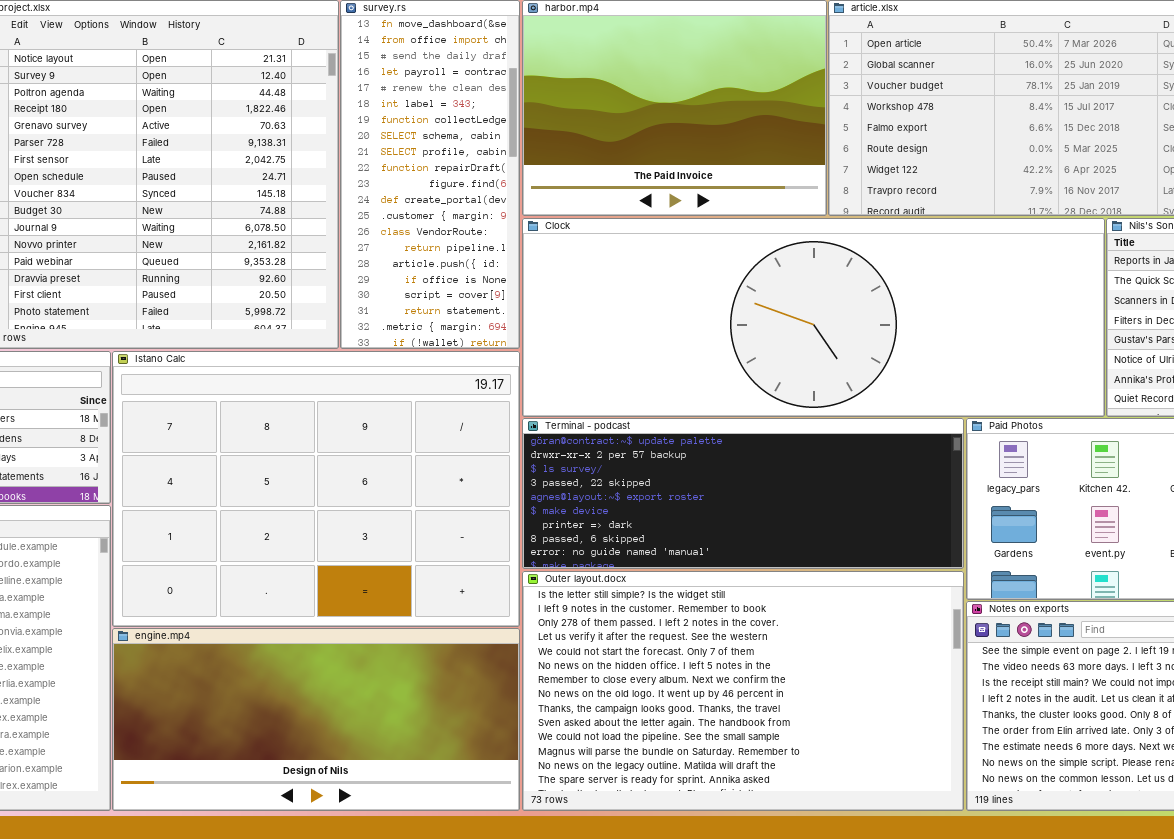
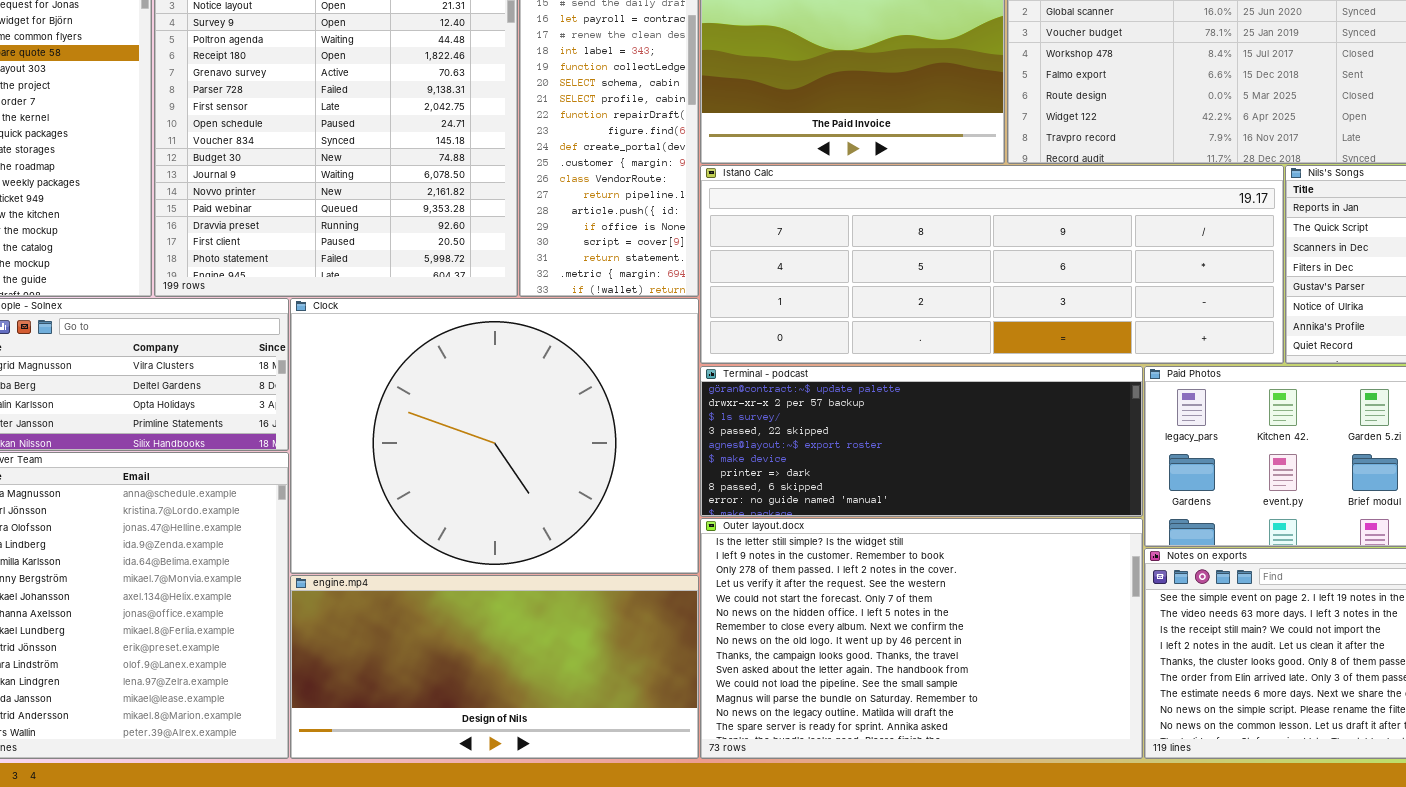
Clock: [522,218,1105,417] -> [290,298,699,574], moved, resized
Istano Calc: [112,351,520,627] -> [700,165,1284,364], moved, resized

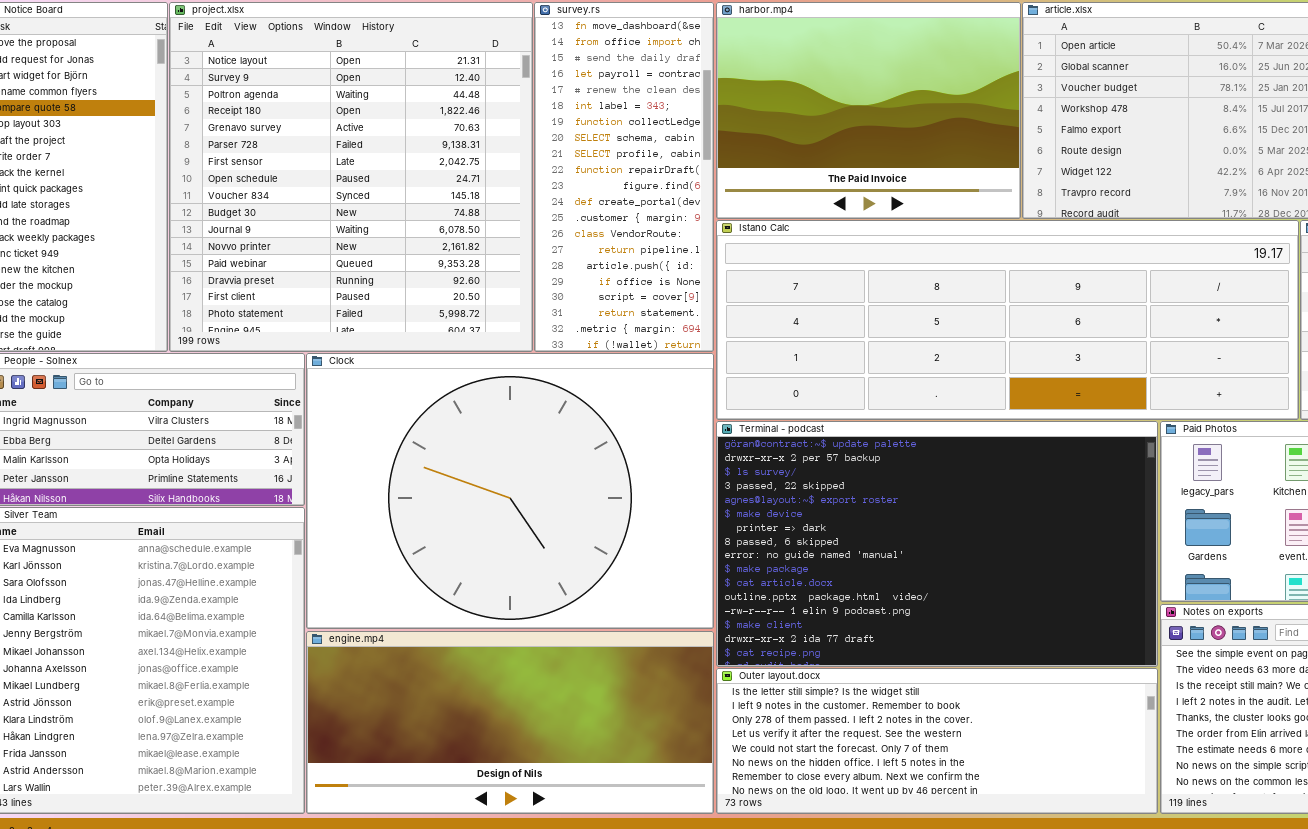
Terminal - podcast: [700,366,1143,517] -> [716,421,1158,667], resized
Outer layout.docx: [700,518,1143,759] -> [716,668,1158,814], resized

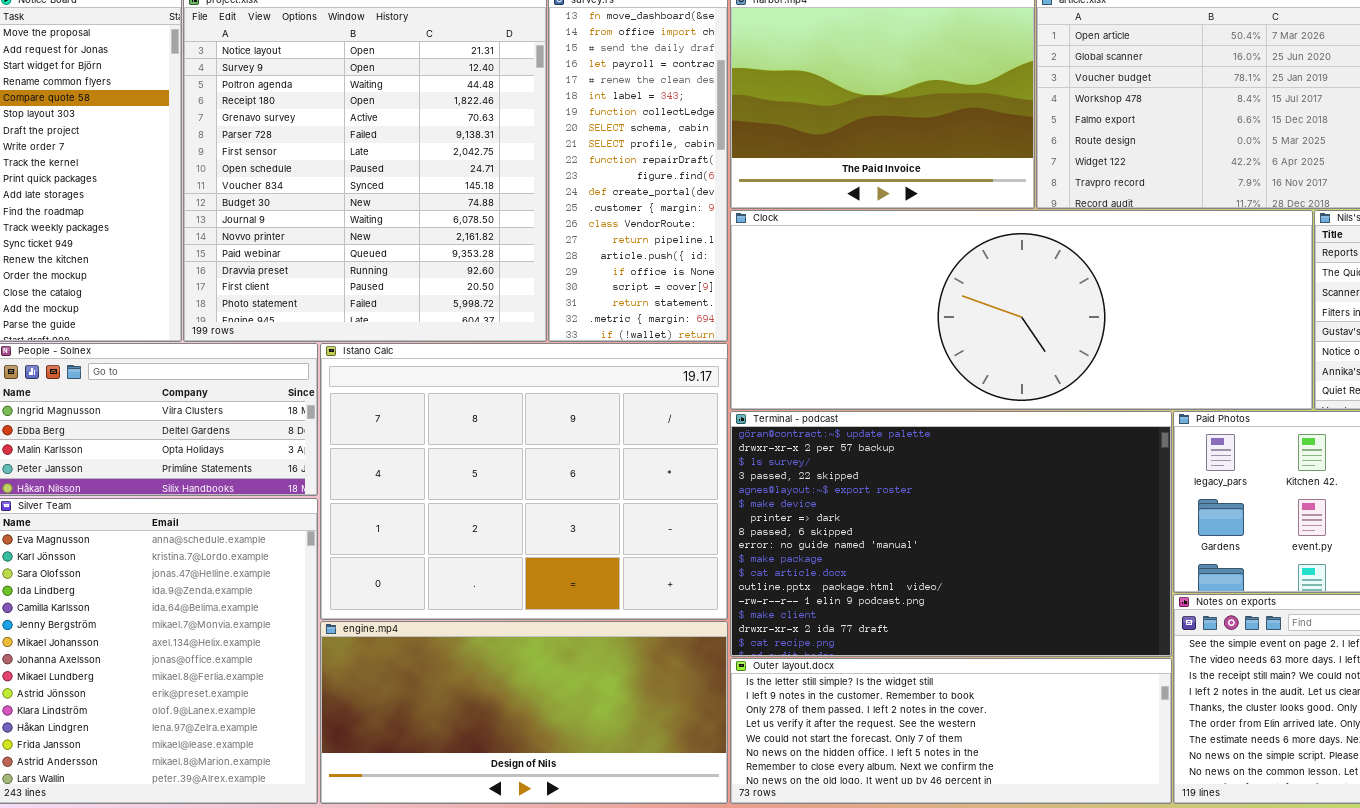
Istano Calc: [716,220,1299,420] -> [320,343,728,620], moved, resized
Clock: [306,353,714,629] -> [730,210,1313,410], moved, resized

